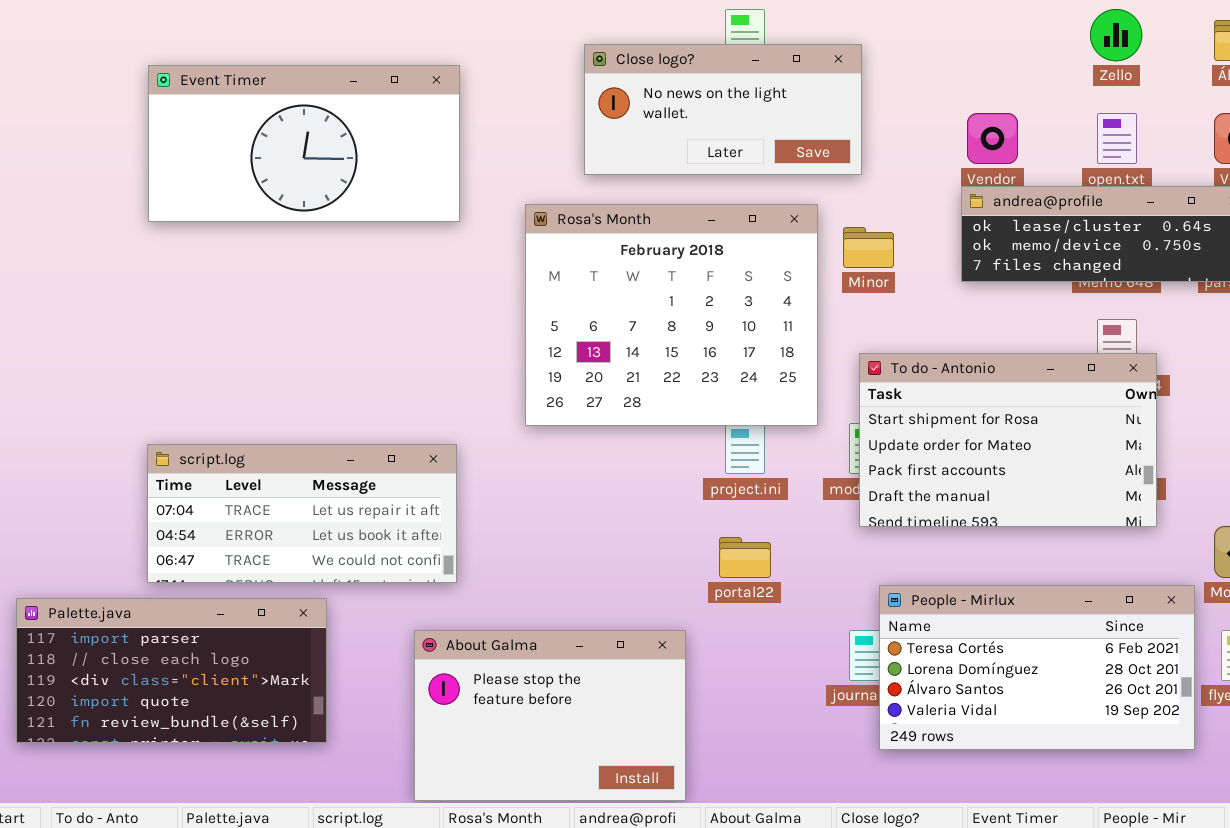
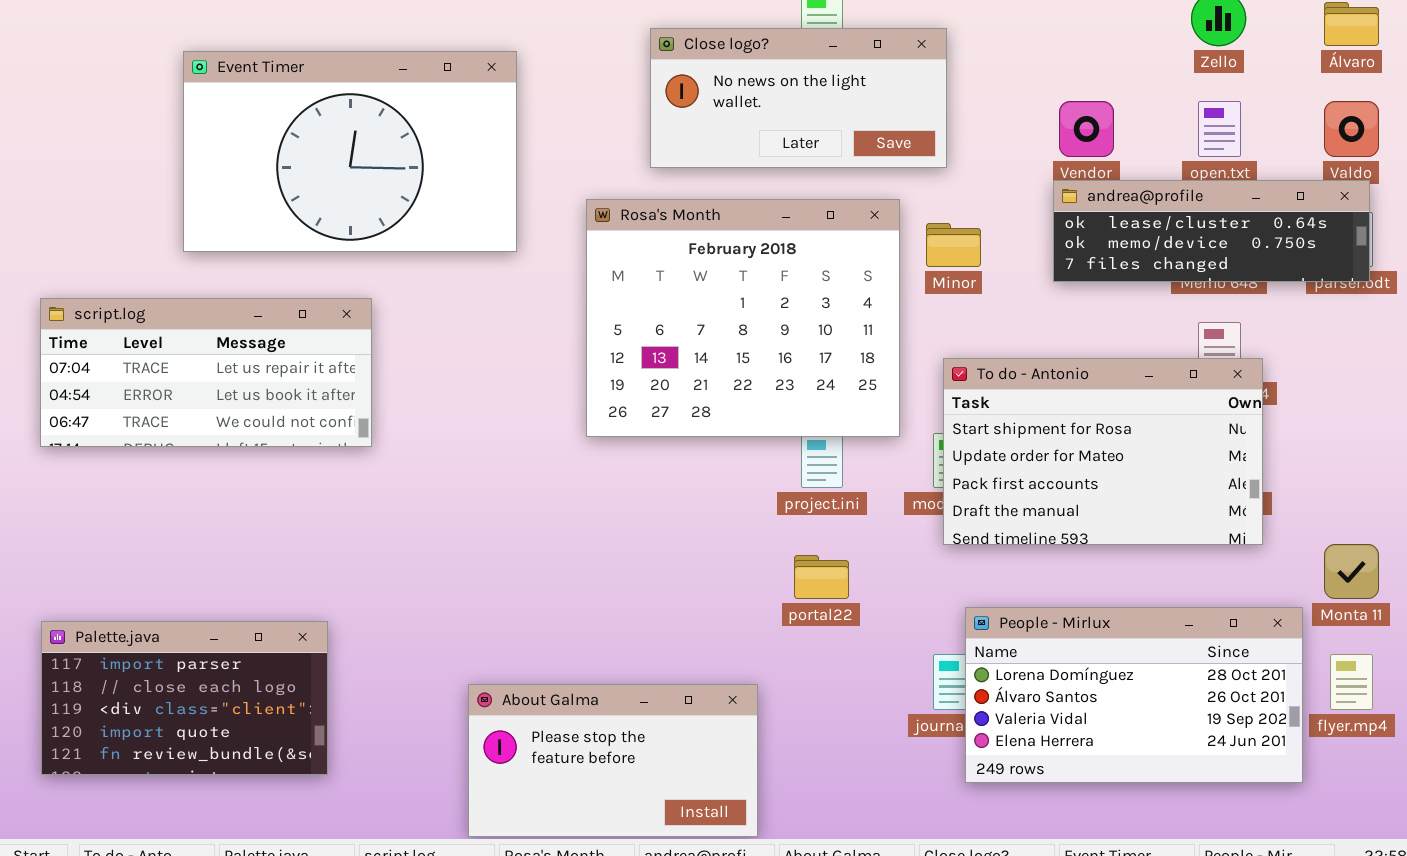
Event Timer: [148,65,460,222] -> [183,51,517,252], resized
script.log: [147,444,457,583] -> [40,298,372,447], moved
People - Mirlux: [879,585,1195,750] -> [965,607,1303,783], scrolled down 1 row
Palette.java: [16,598,327,743] -> [41,621,328,775], resized
About Galma: [414,630,686,801] -> [468,684,758,837], resized

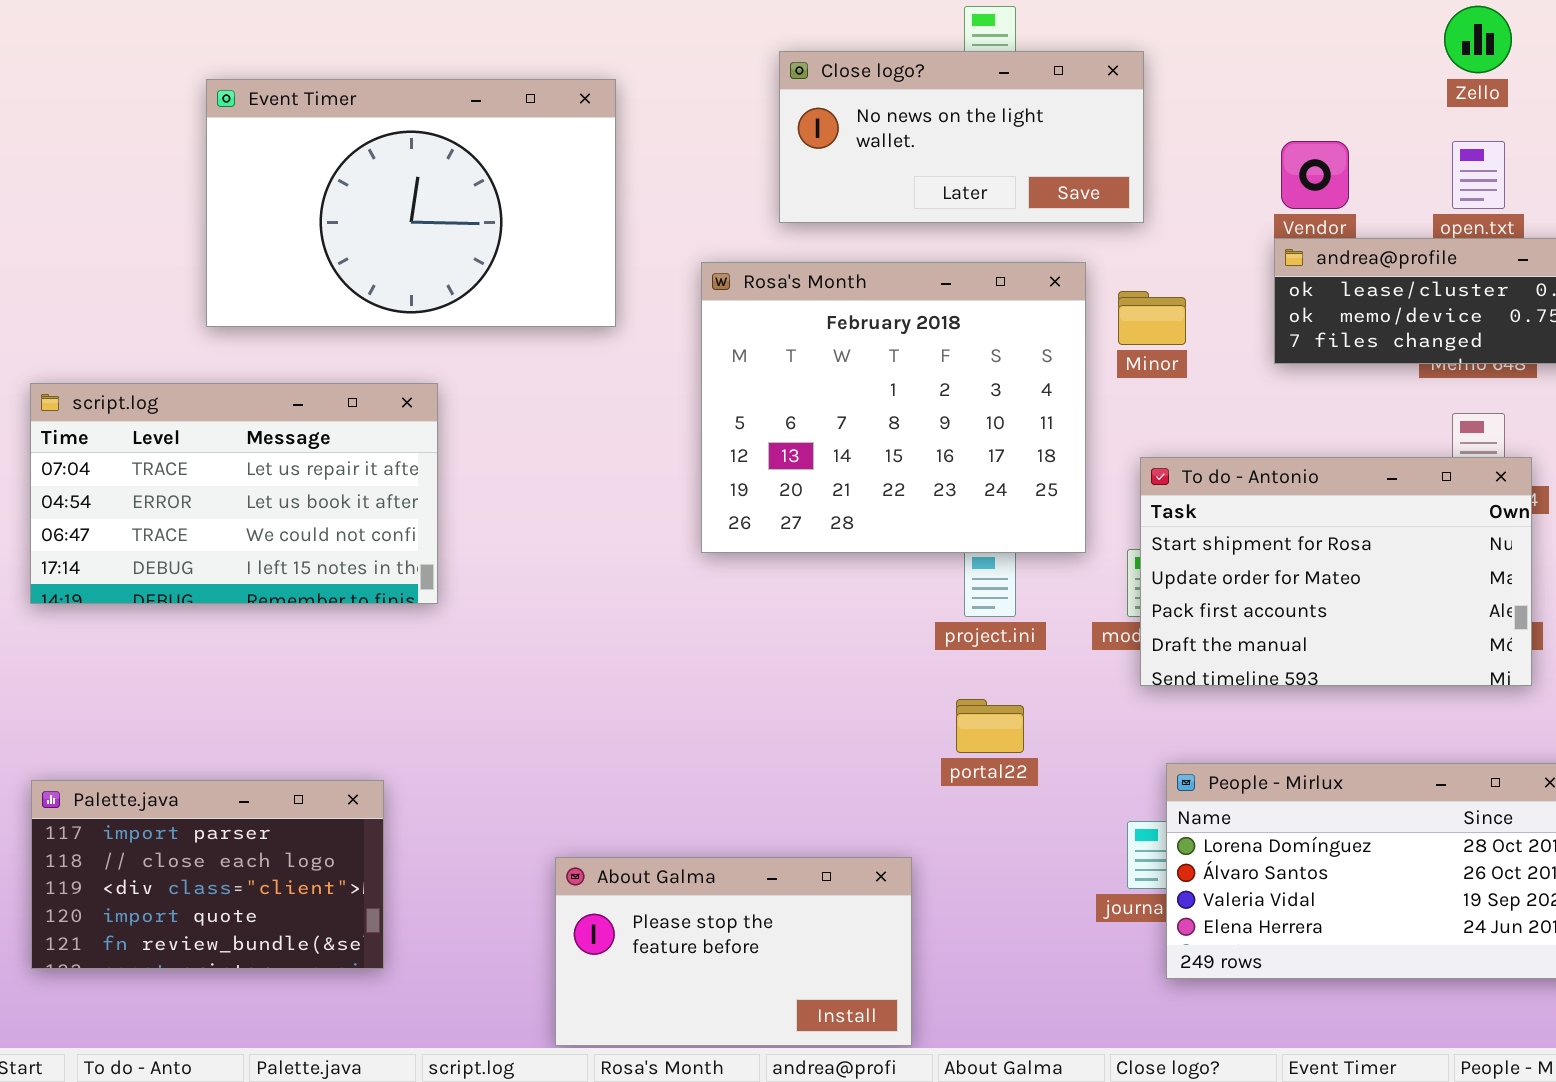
script.log: [40,298,372,447] -> [30,383,438,604], resized

